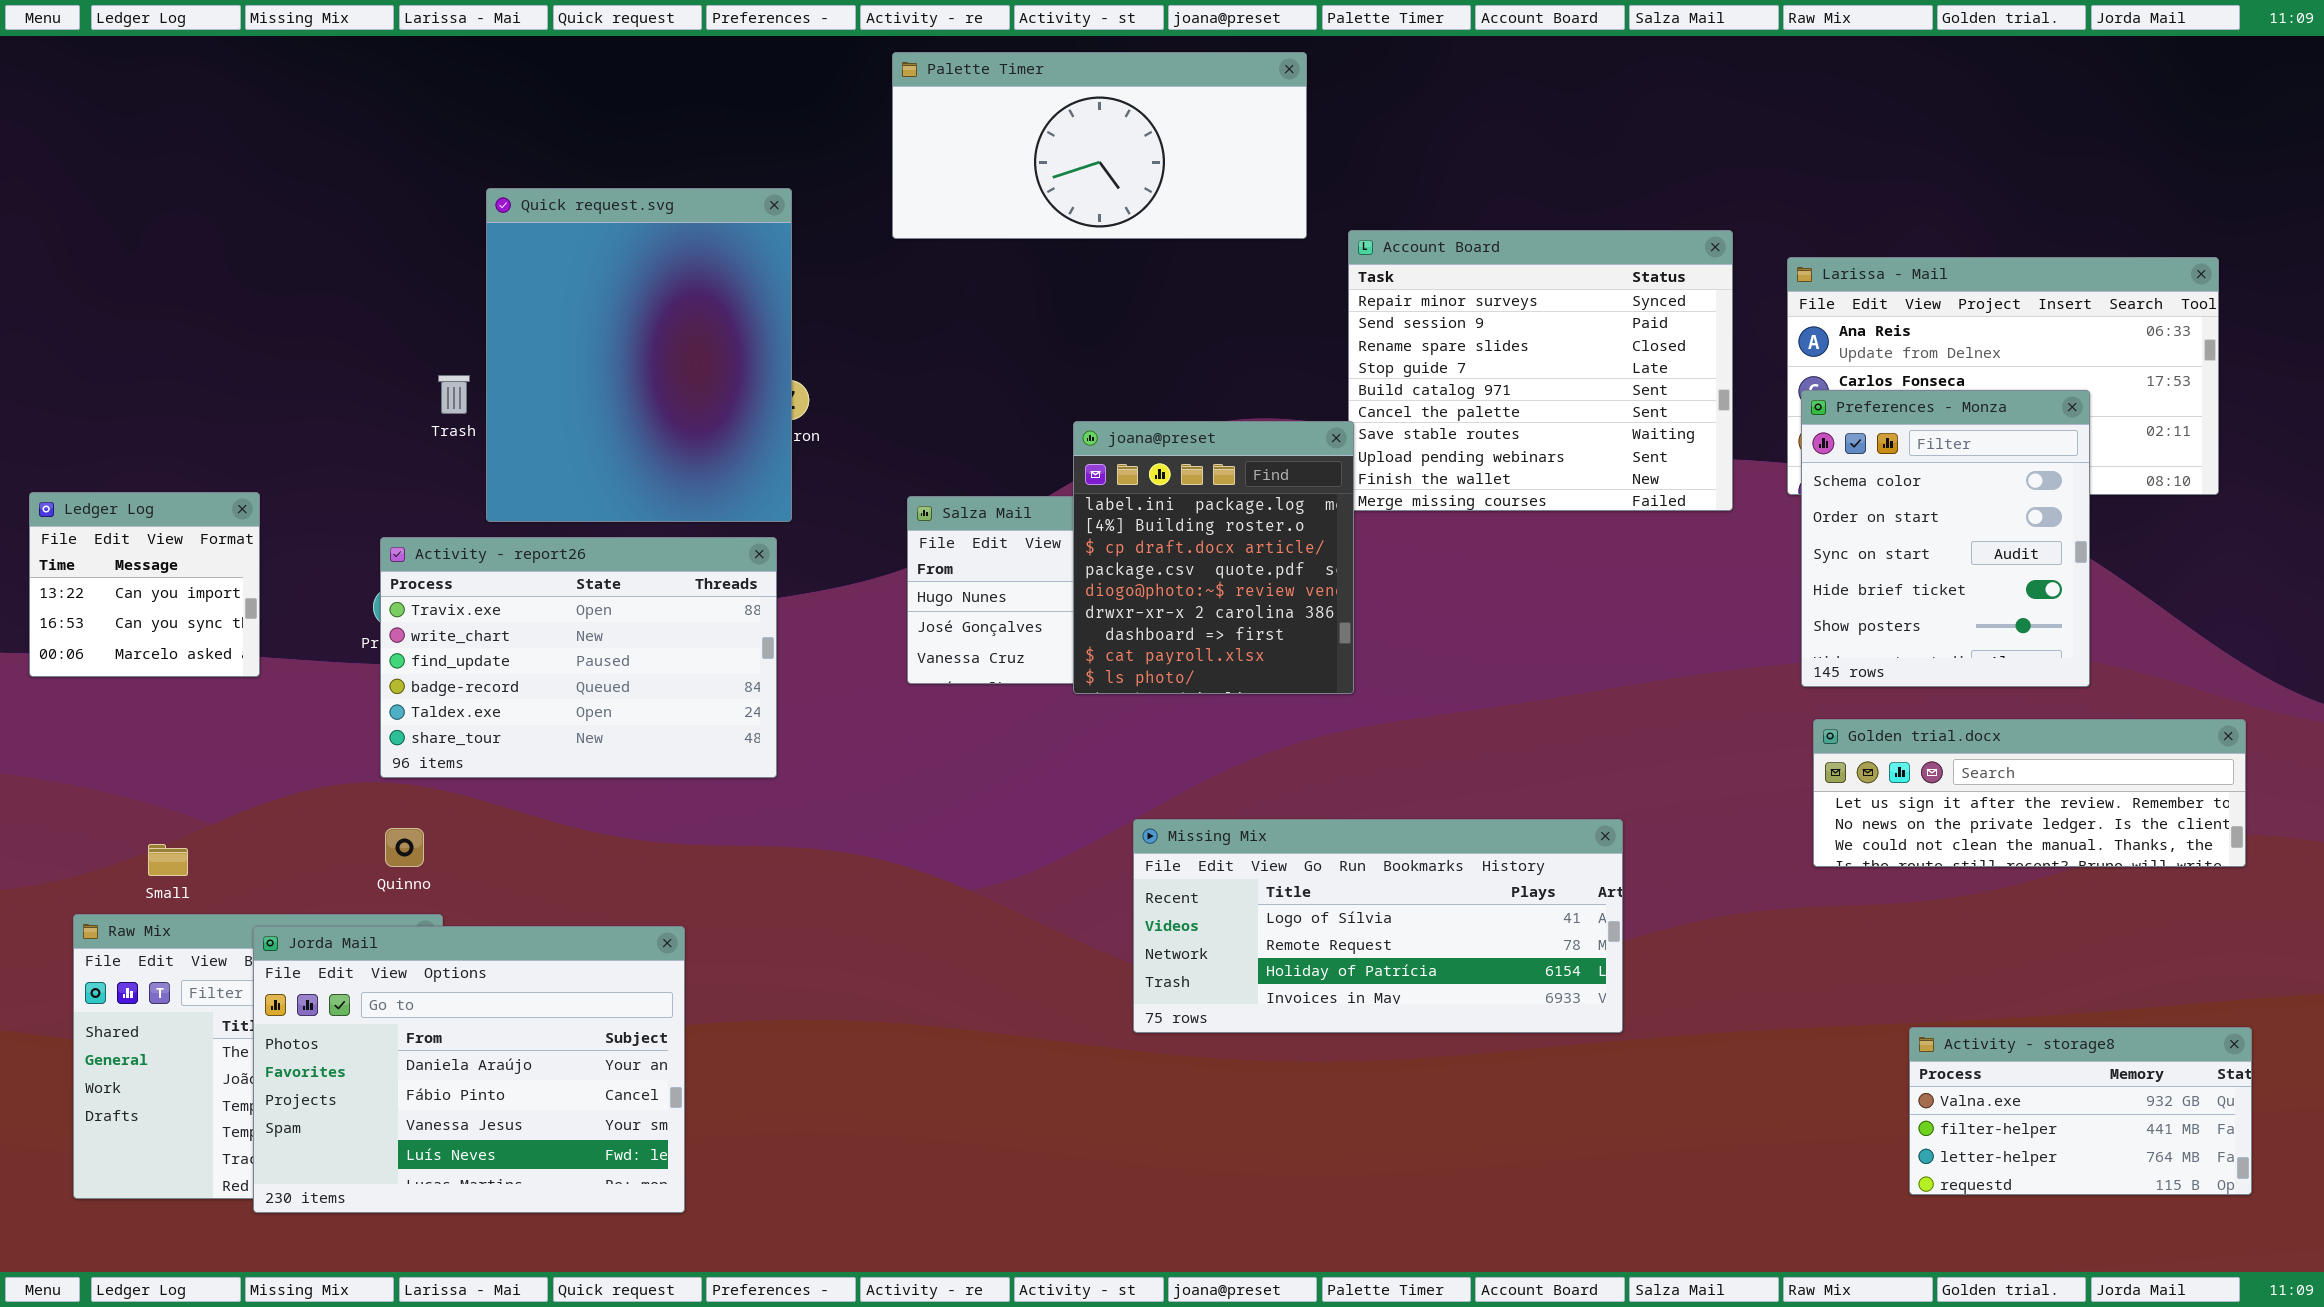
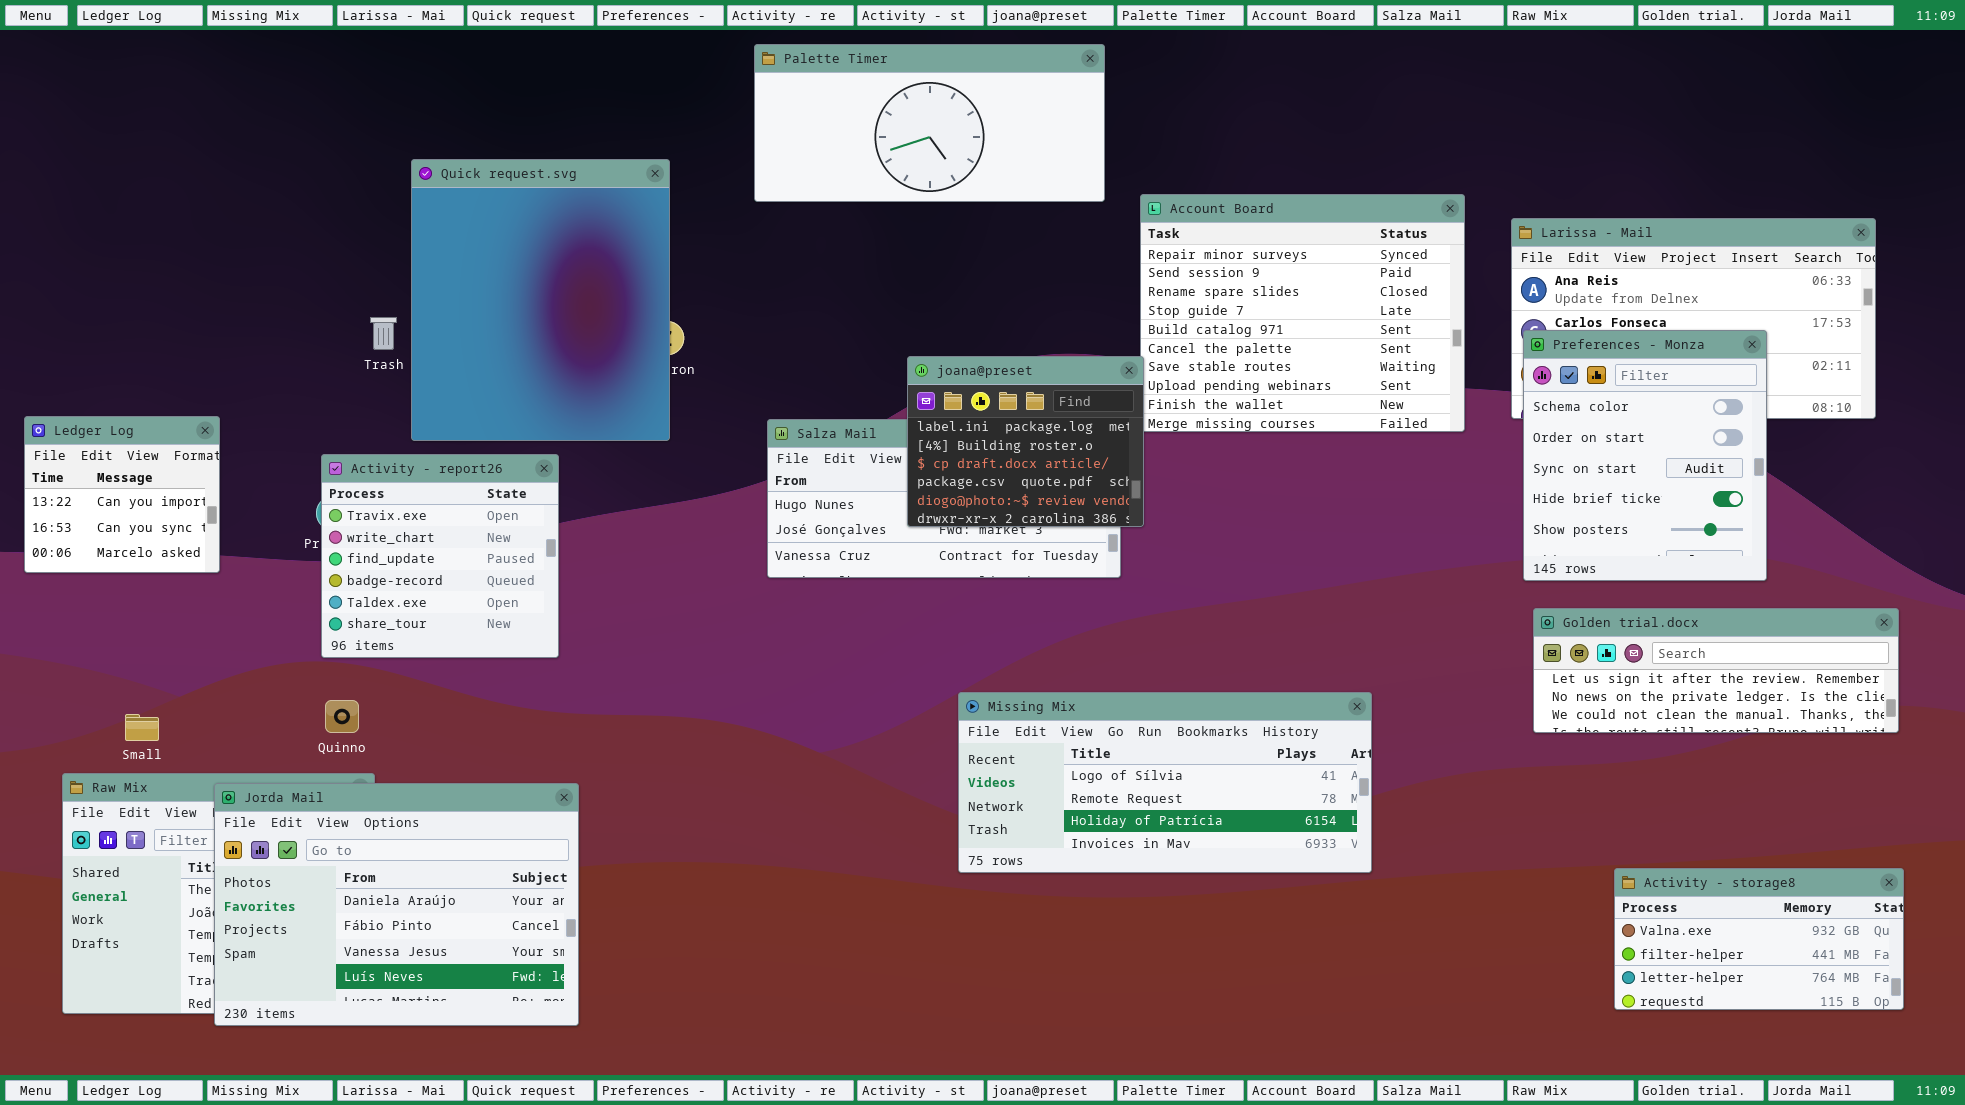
joana@preset: [1073,421,1354,694] -> [907,356,1144,527], resized
Activity - report26: [380,537,777,778] -> [321,454,559,658], resized

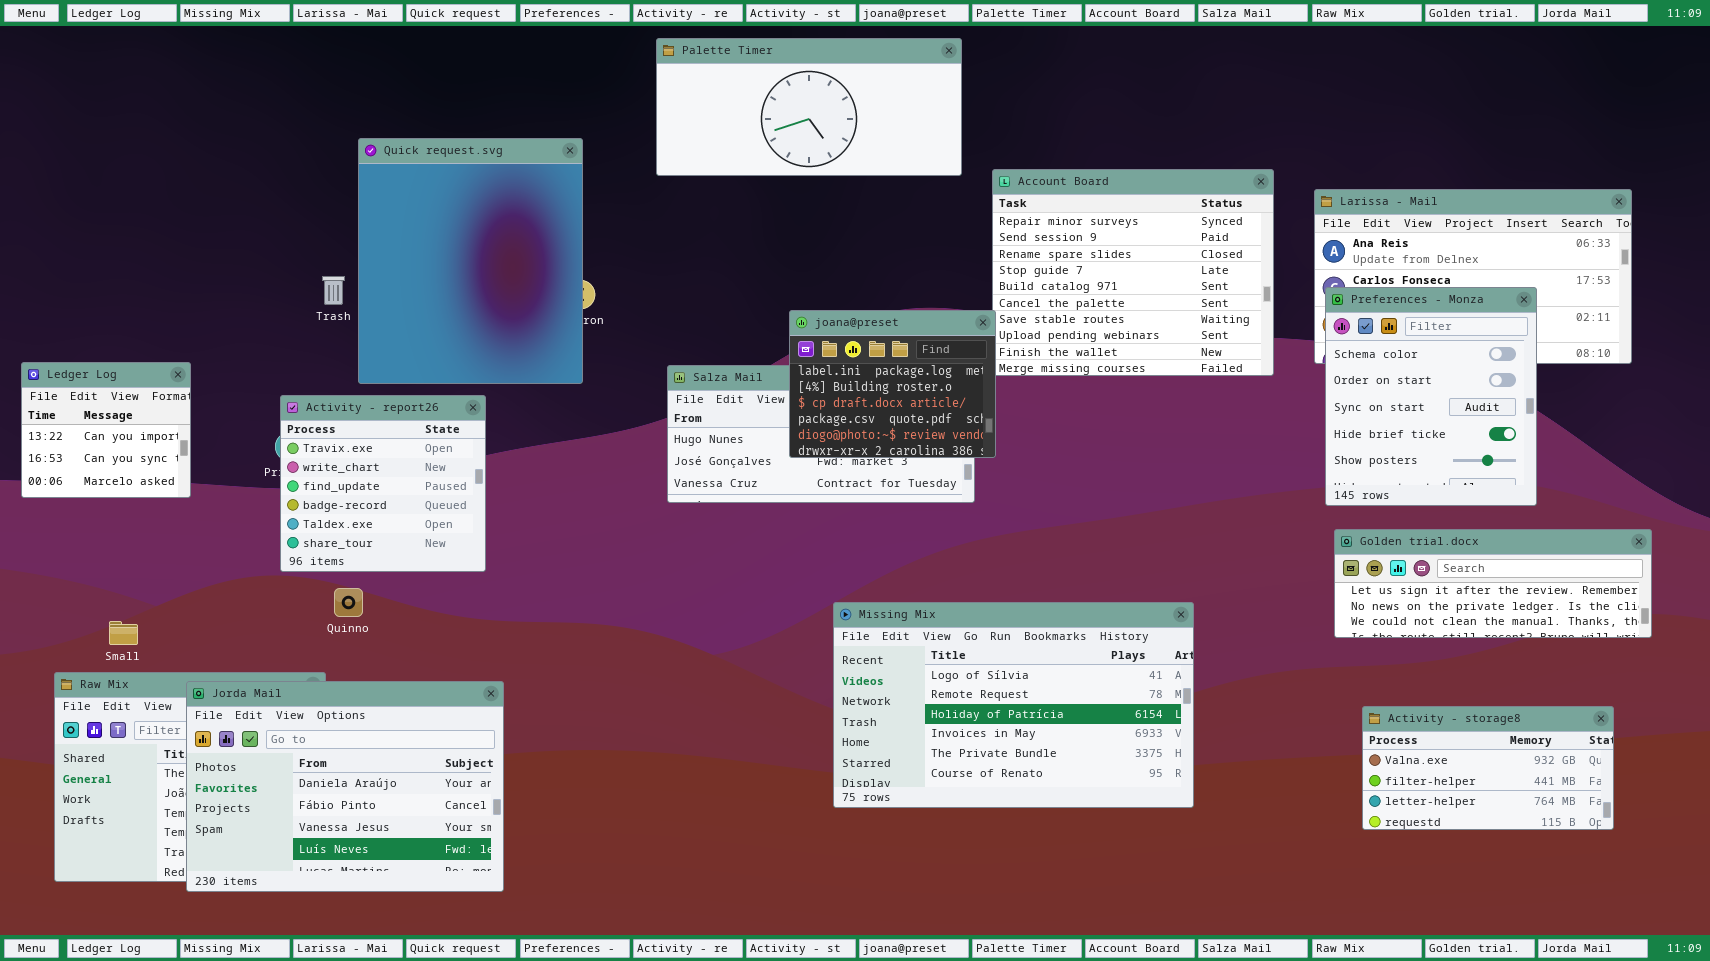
Missing Mix: [958,692,1372,873] -> [833,602,1194,808], resized
Quinno: [325,700,359,733] -> [334,588,363,617], moved
Activity - storage8: [1614,868,1904,1010] -> [1362,706,1614,830], moved

